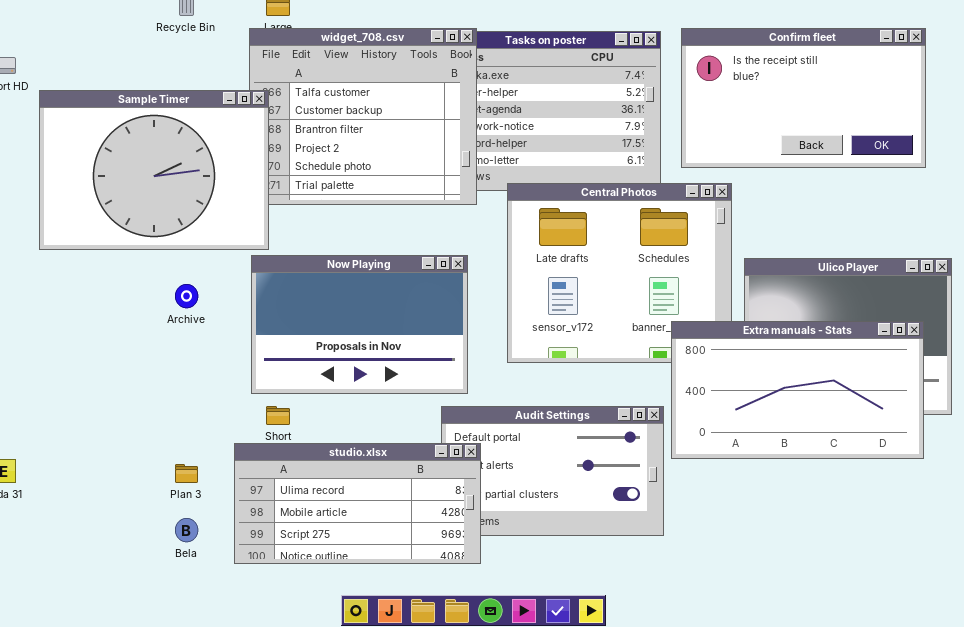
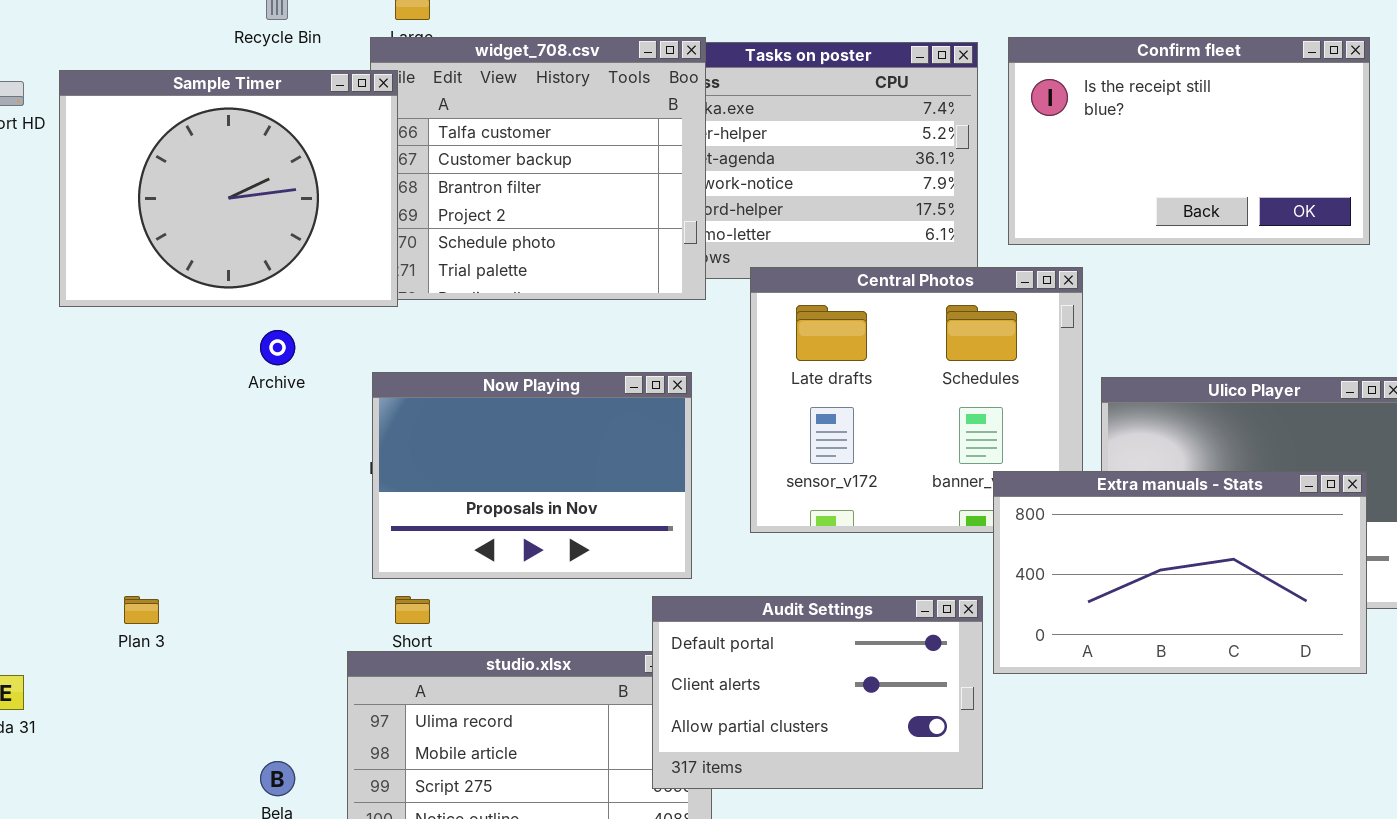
Sample Timer: [39,90,269,250] -> [59,70,398,307], moved
Archive: [175,284,198,308] -> [260,330,295,365], moved
Audit Settings: [441,406,664,536] -> [652,596,983,789], raised
Plan 3: [175,464,198,483] -> [124,596,159,624], moved

